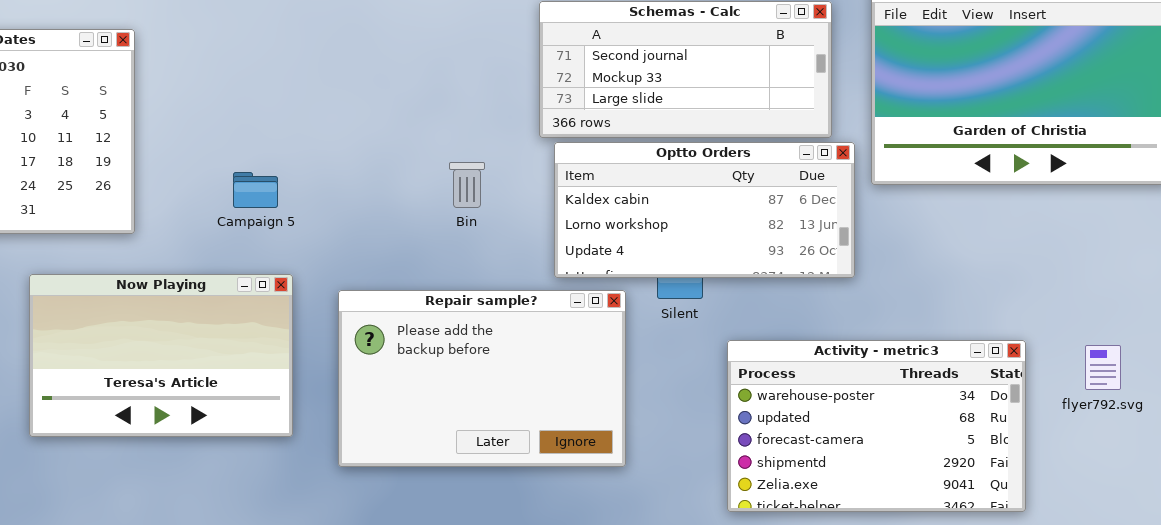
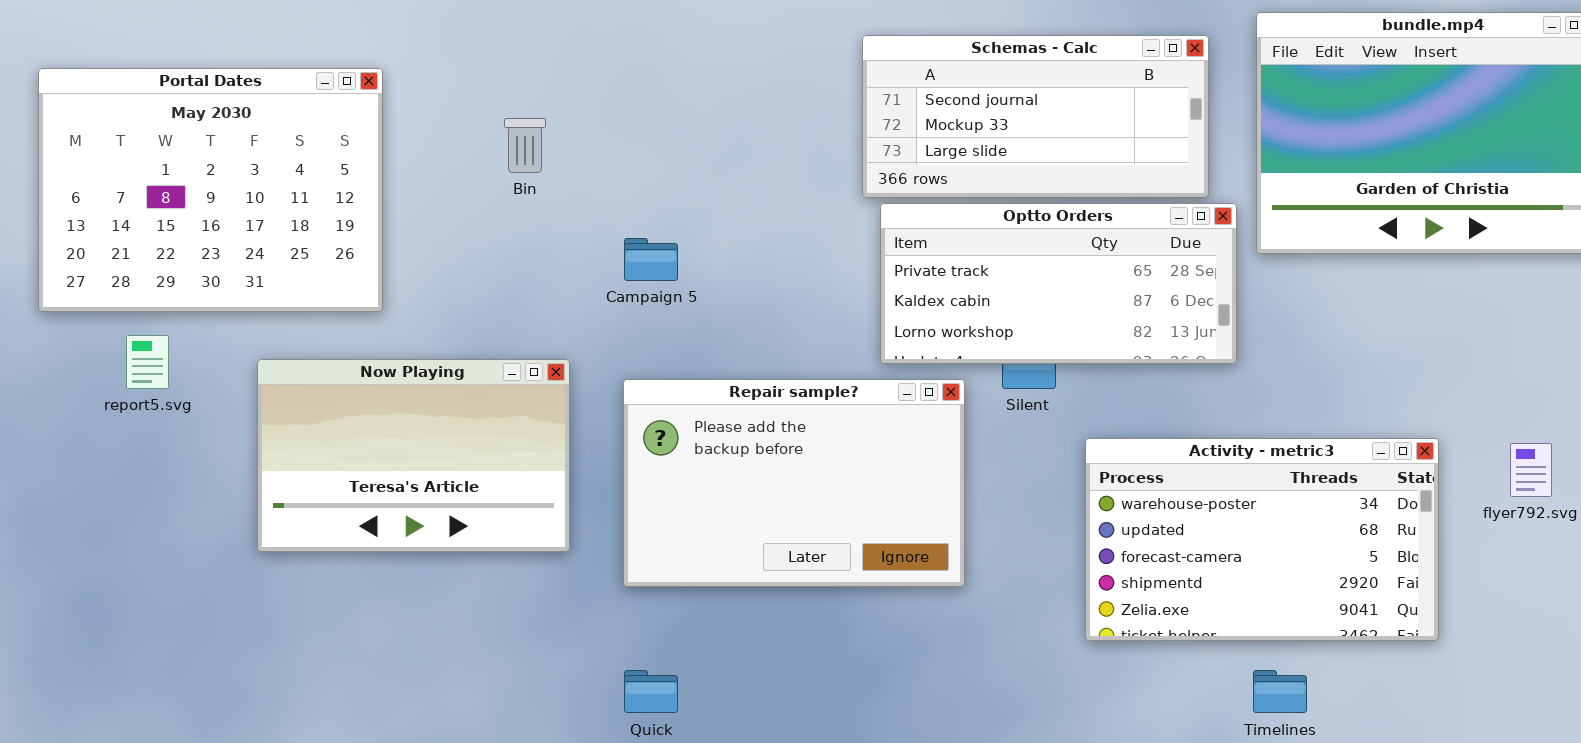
Optto Orders: [554,142,855,278] -> [880,203,1237,364], scrolled up 1 row
Bin: [449,162,485,208] -> [504,118,546,173], moved
Campaign 5: [233,172,278,208] -> [624,238,678,281], moved

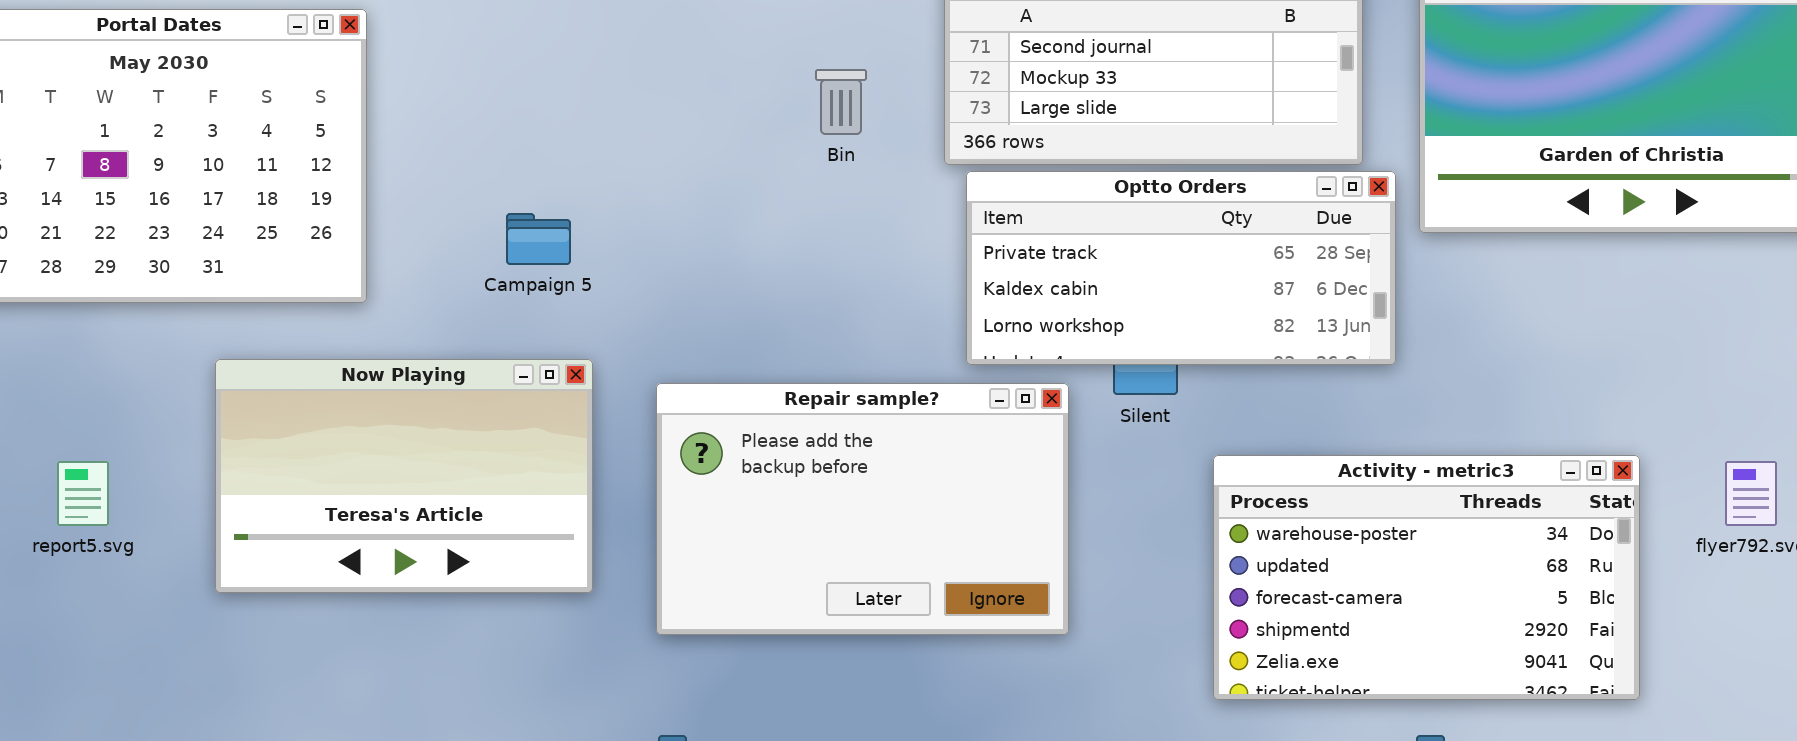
Bin: [504,118,546,173] -> [815,69,867,135], moved
Campaign 5: [624,238,678,281] -> [506,213,571,265], moved
report5.svg: [126,335,169,389] -> [57,461,109,526], moved

